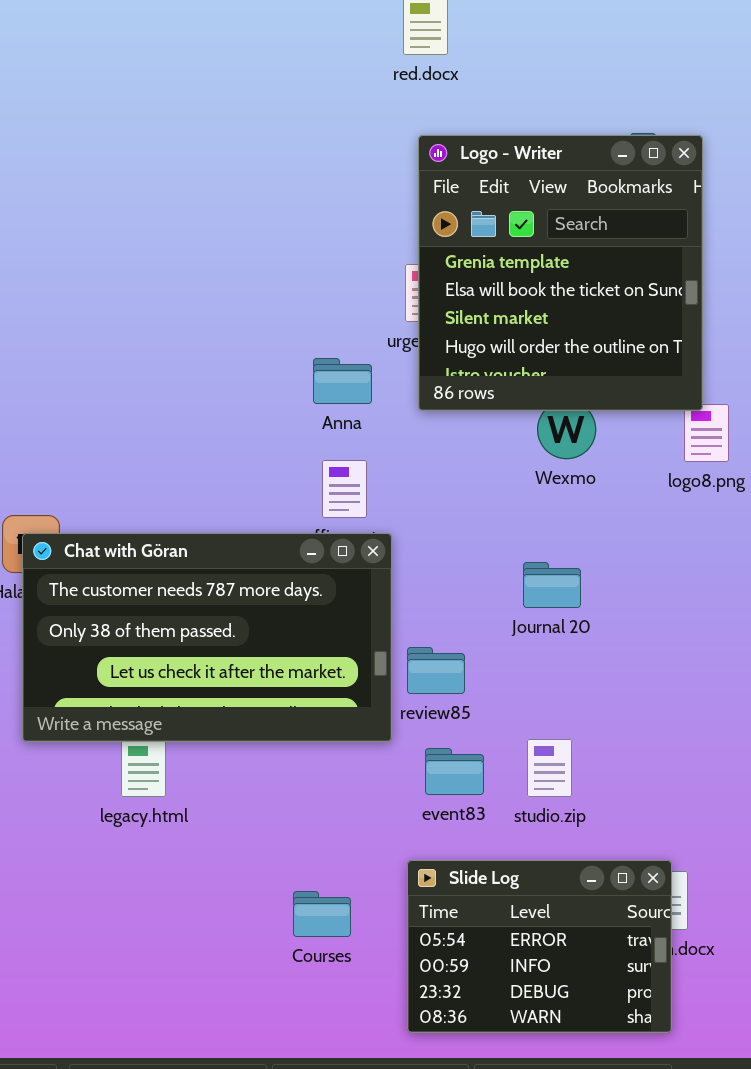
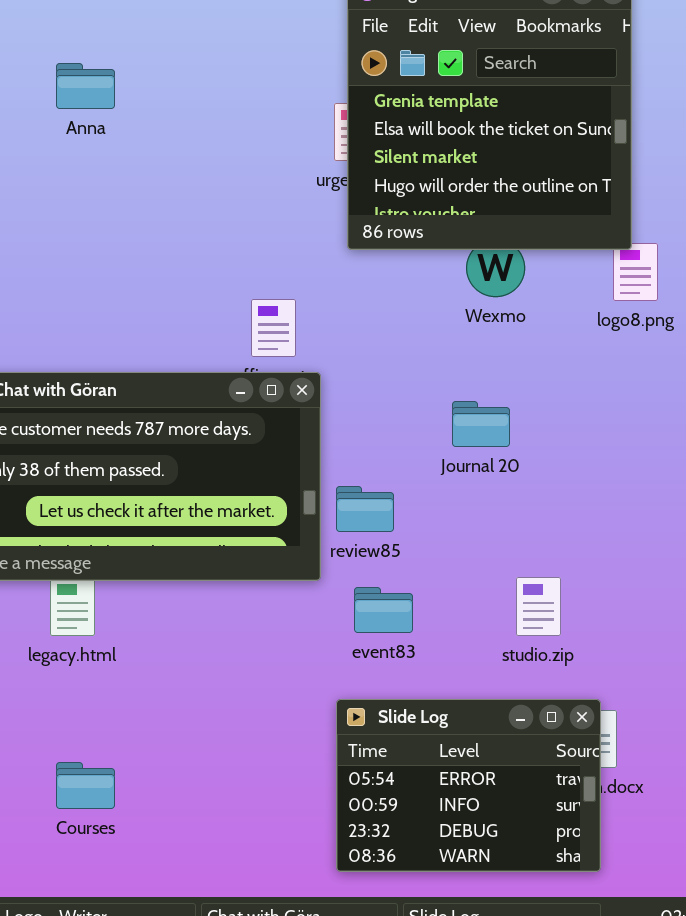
Anna: [313,358,372,404] -> [56,63,115,109], moved
studio.zip: [527,739,572,797] -> [516,577,561,636], moved
Courses: [293,891,351,937] -> [56,762,115,809], moved

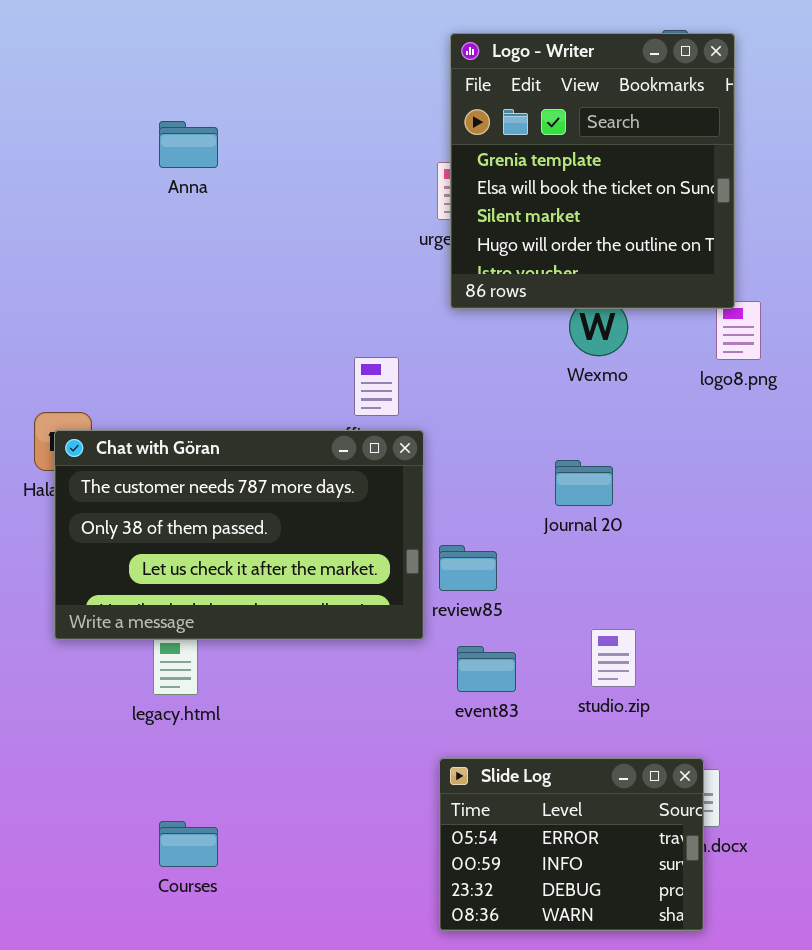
studio.zip: [516,577,561,636] -> [591,629,636,687], moved

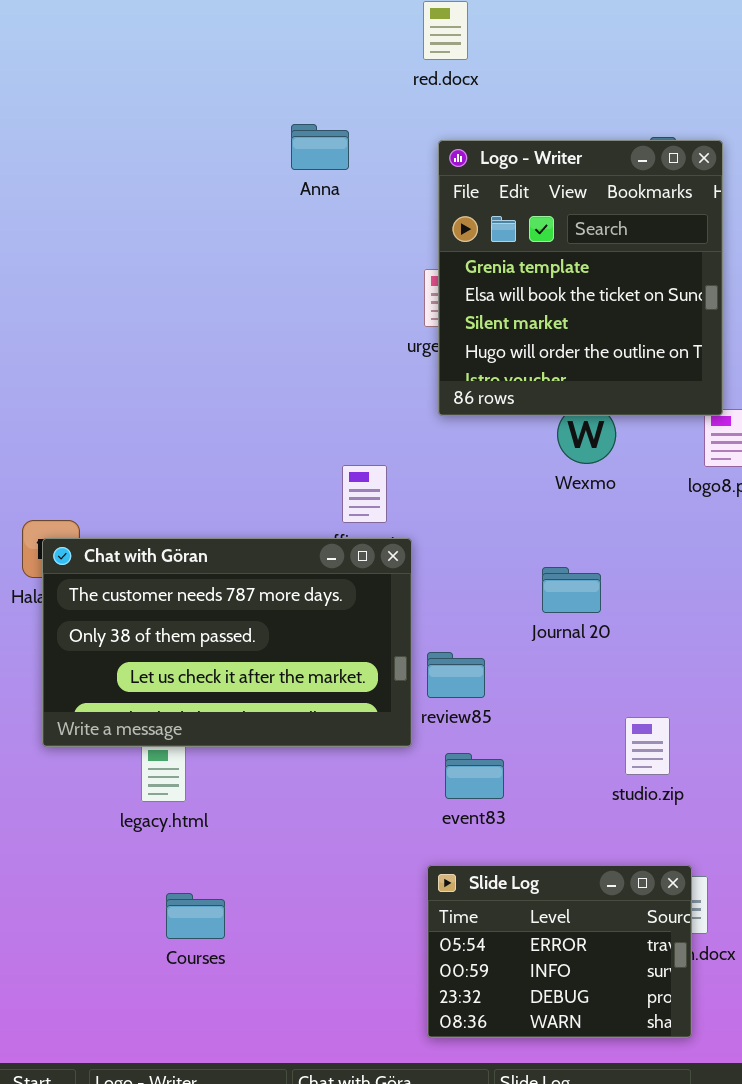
Anna: [159,121,218,168] -> [291,124,349,170], moved
studio.zip: [591,629,636,687] -> [625,717,670,775], moved
Courses: [159,821,218,867] -> [166,893,225,939], moved

